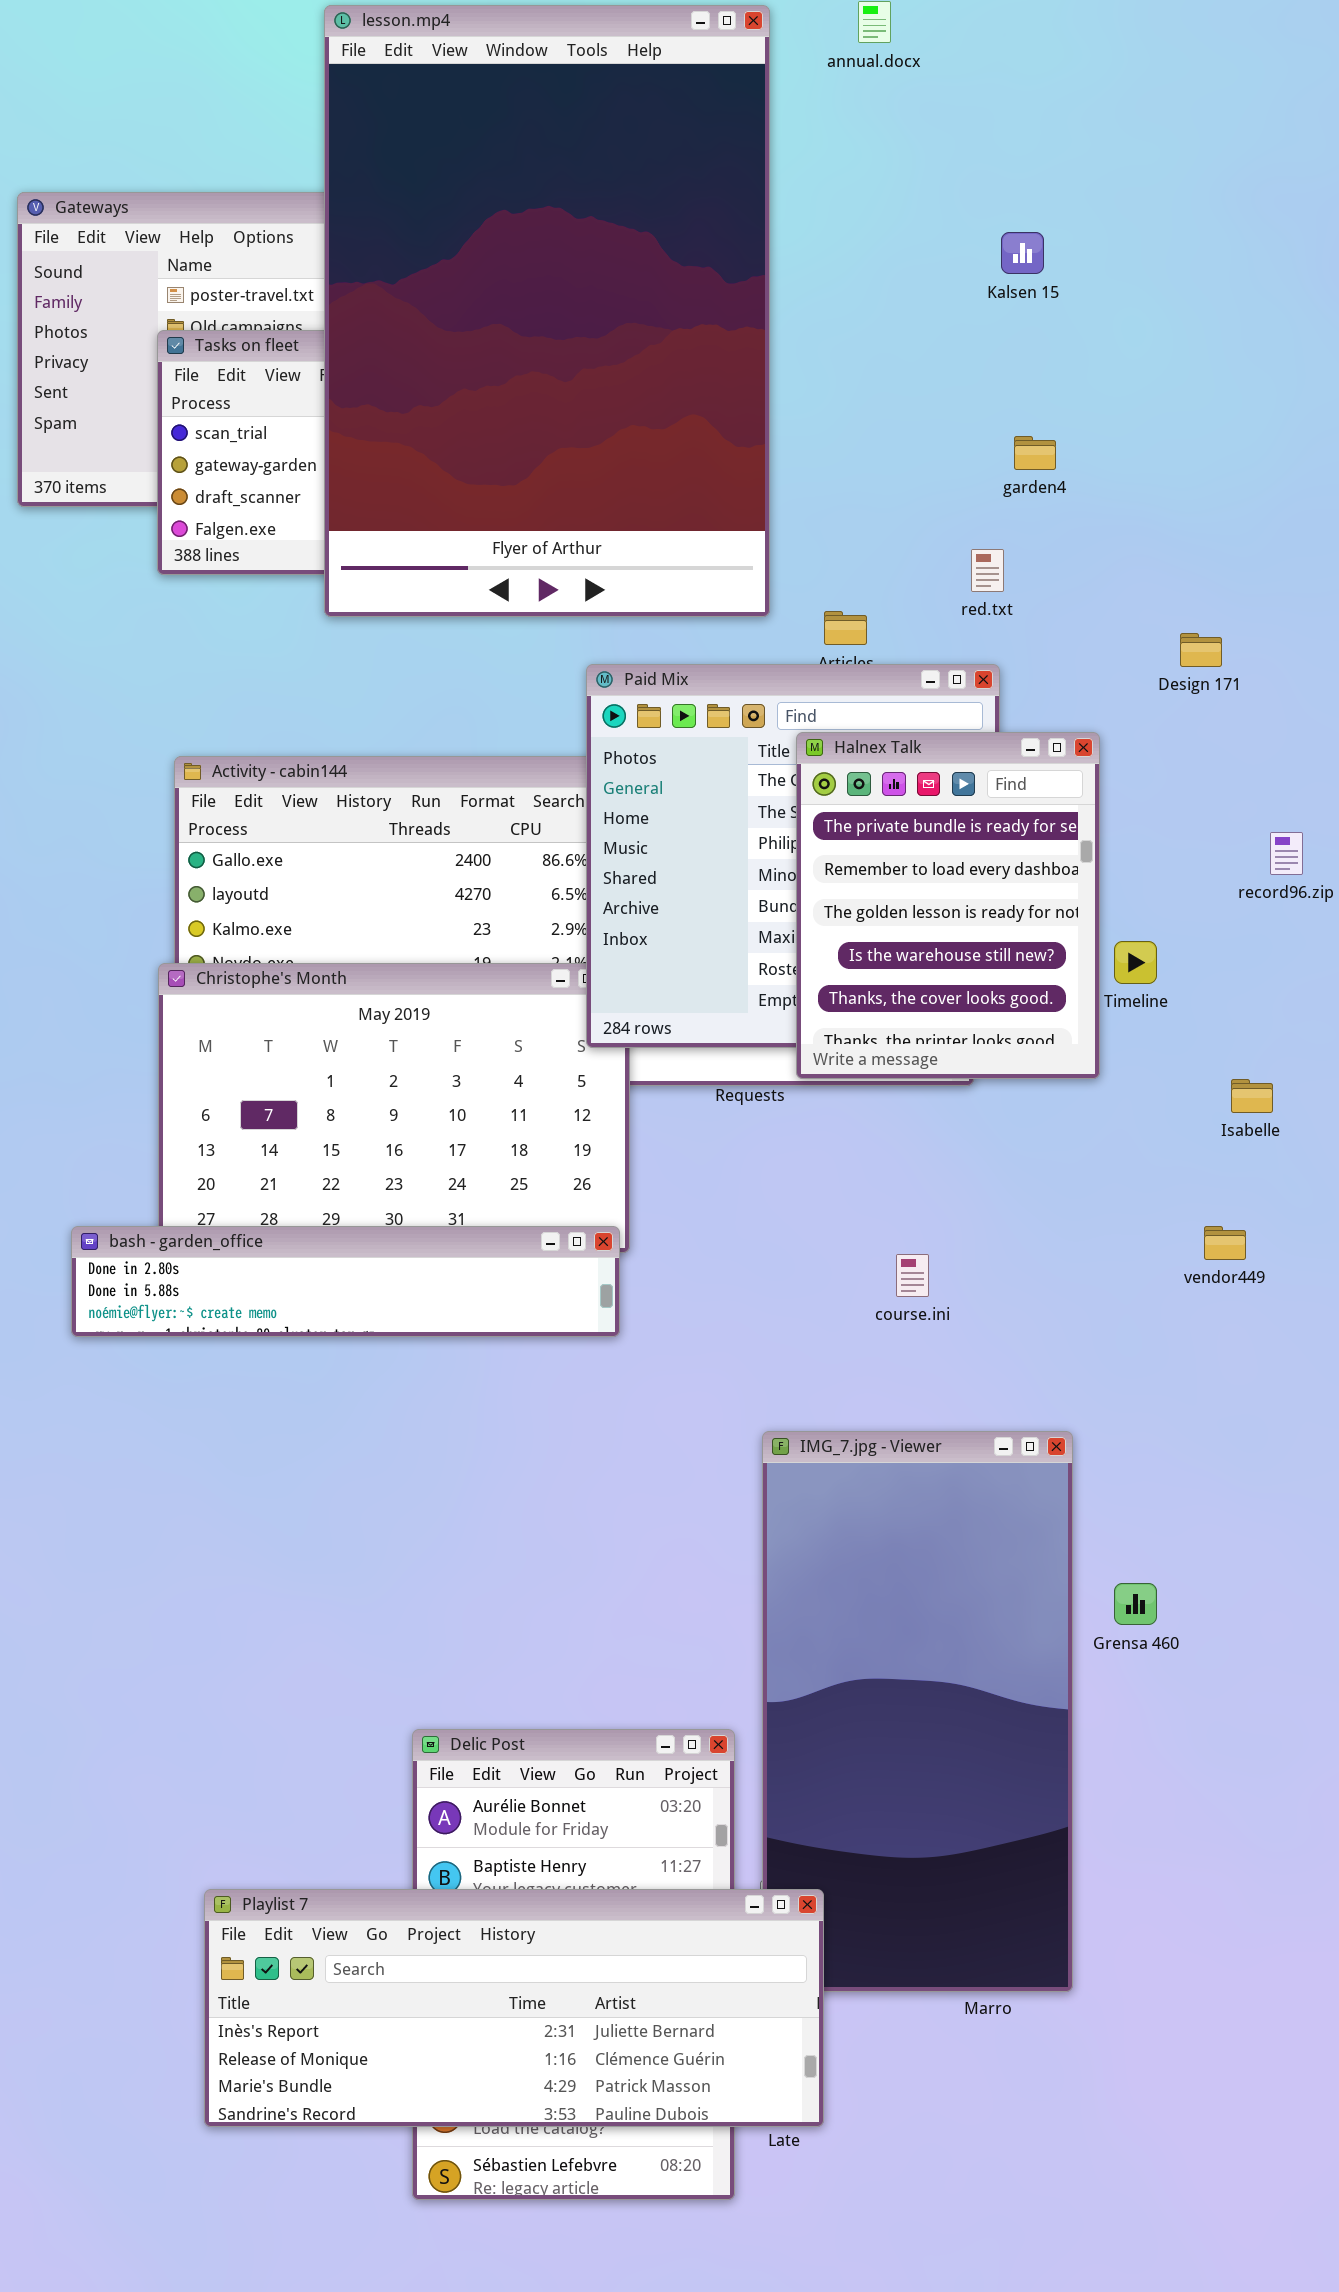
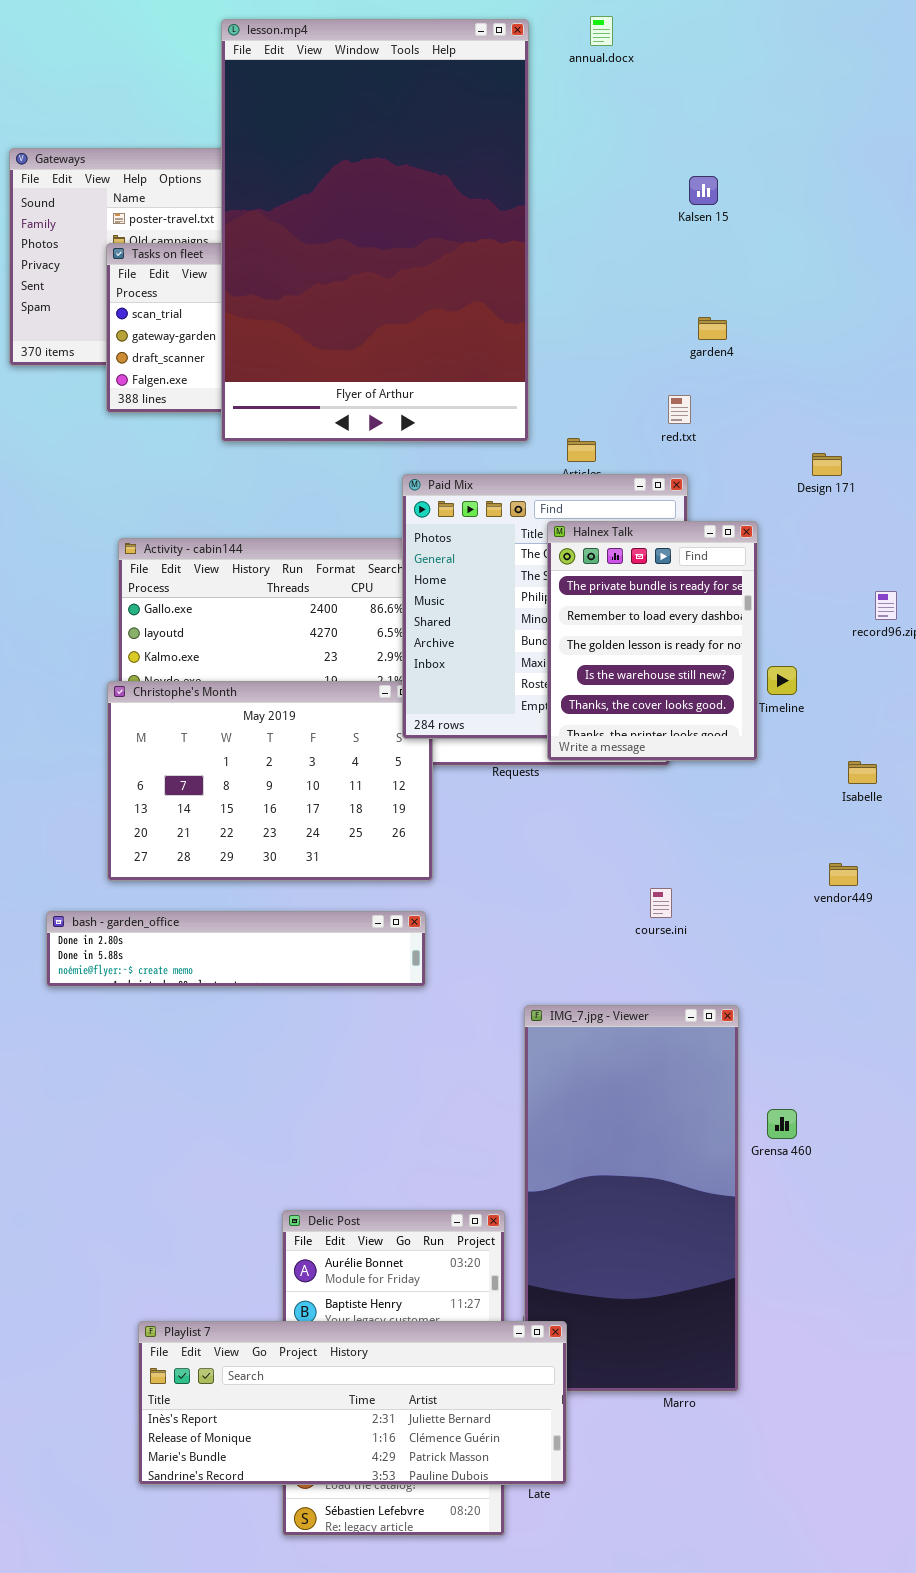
bash - garden_office: [71,1226,620,1337] -> [46,911,426,987], moved
course.ini: [896,1254,929,1297] -> [650,888,672,918], moved

